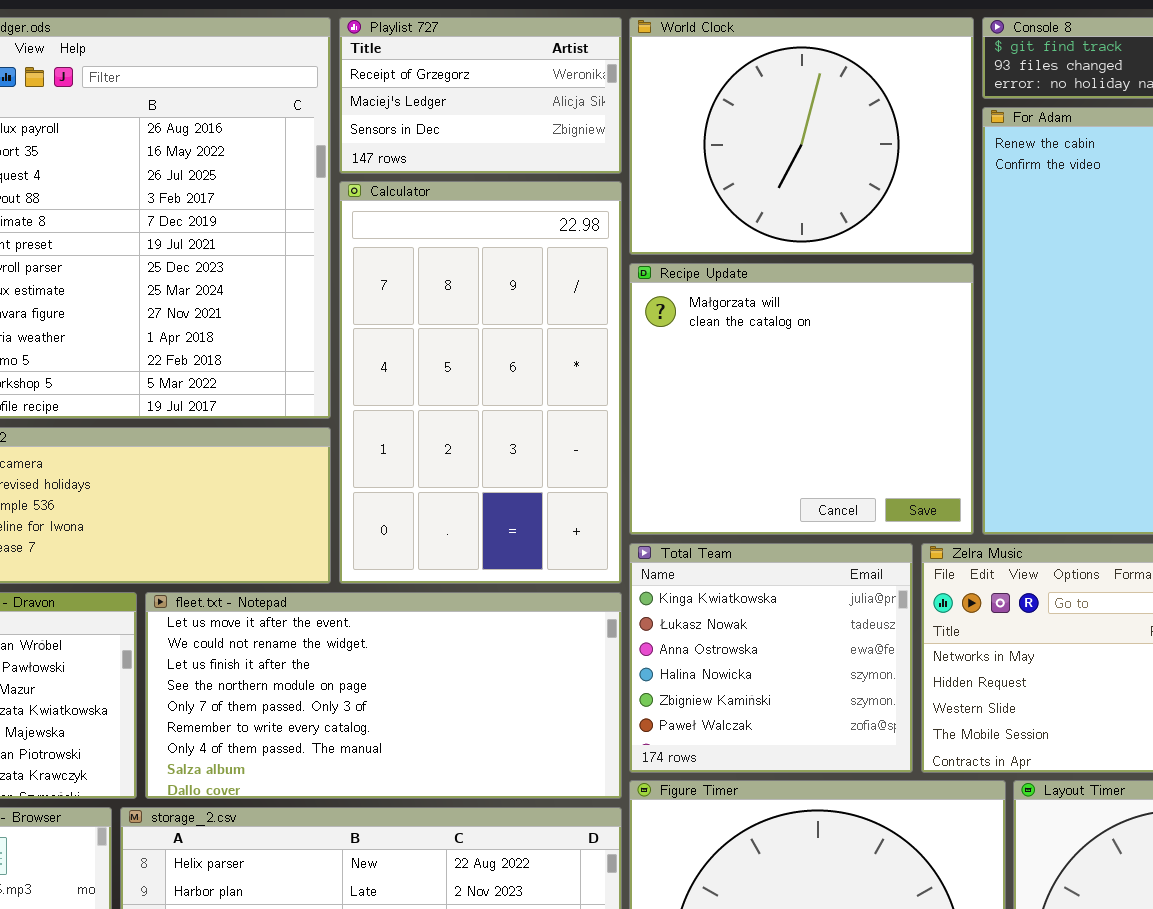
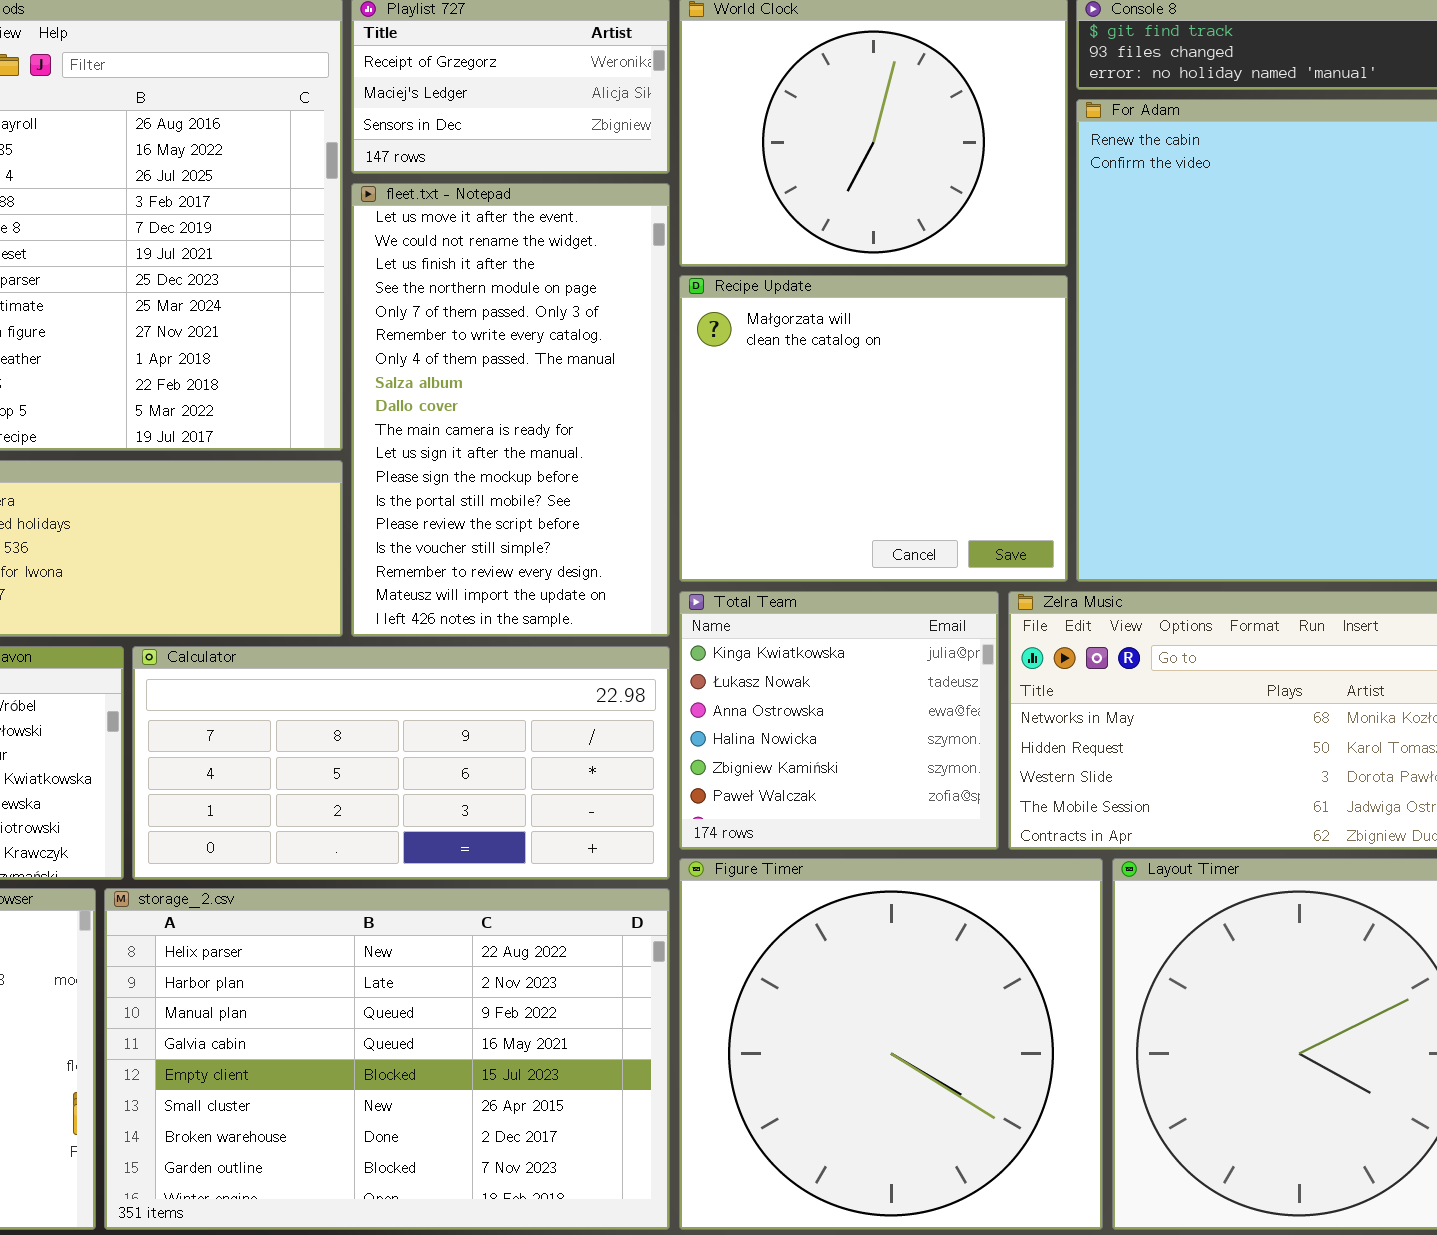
Calculator: [339,181,622,584] -> [132,646,670,880], moved, resized
fleet.txt - Notepad: [145,592,622,799] -> [351,183,670,637], moved, resized

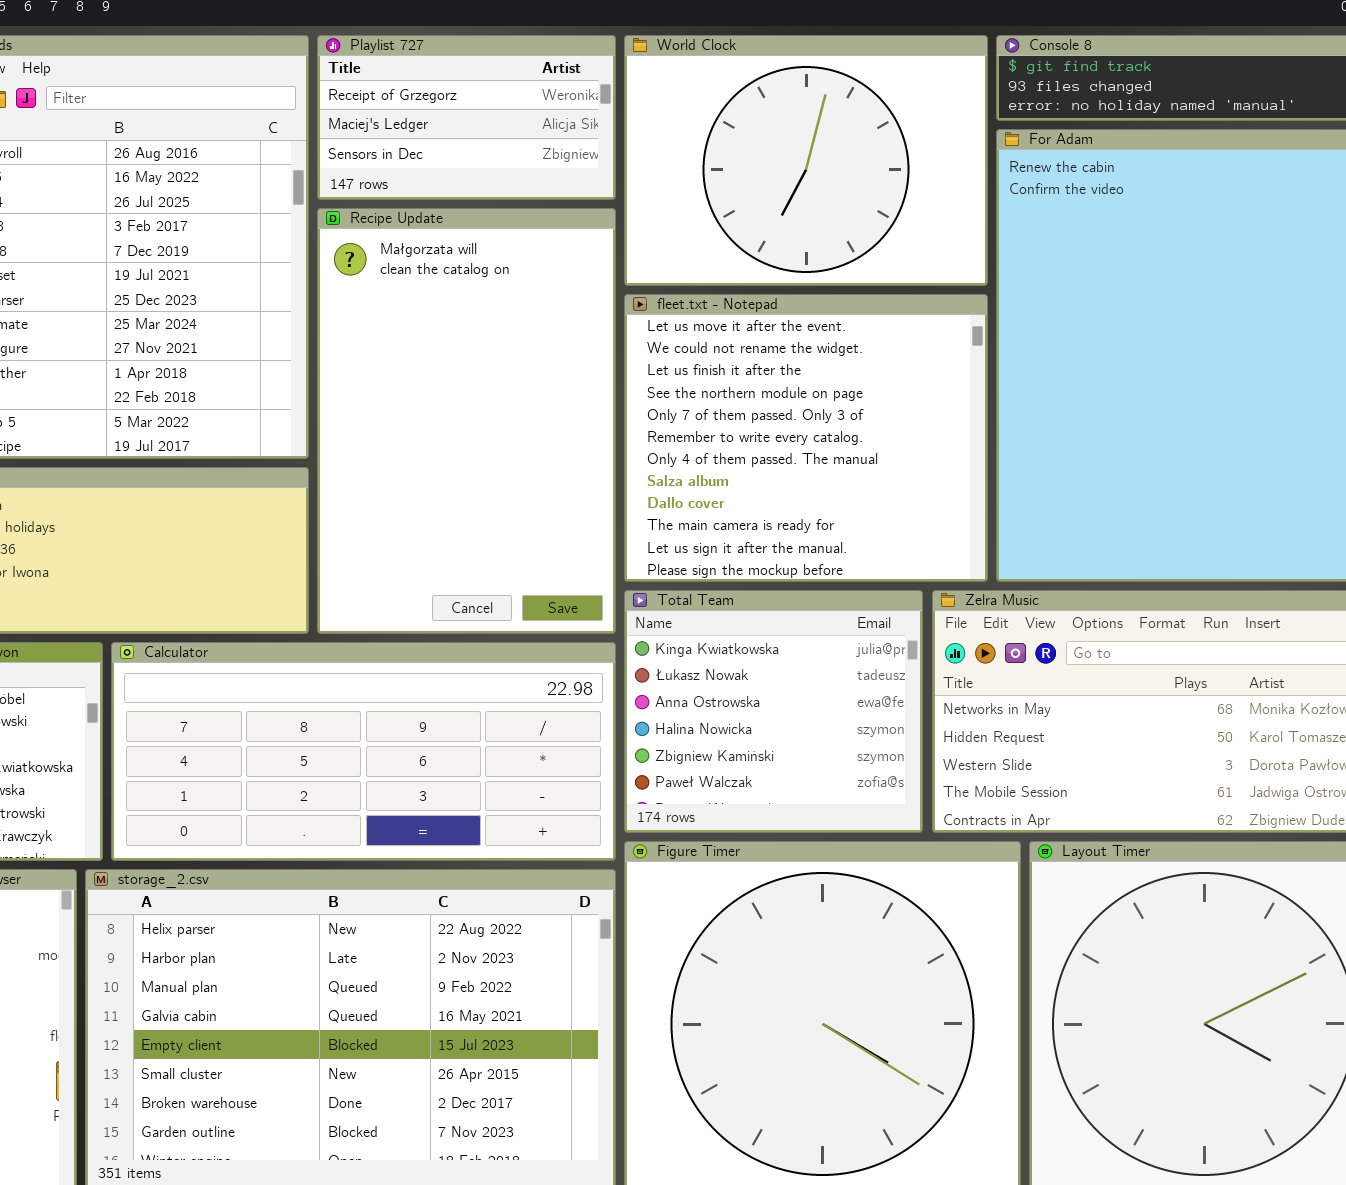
fleet.txt - Notepad: [351,183,670,637] -> [624,294,988,582], moved, resized
Recipe Update: [679,275,1068,582] -> [317,208,616,634], moved, resized

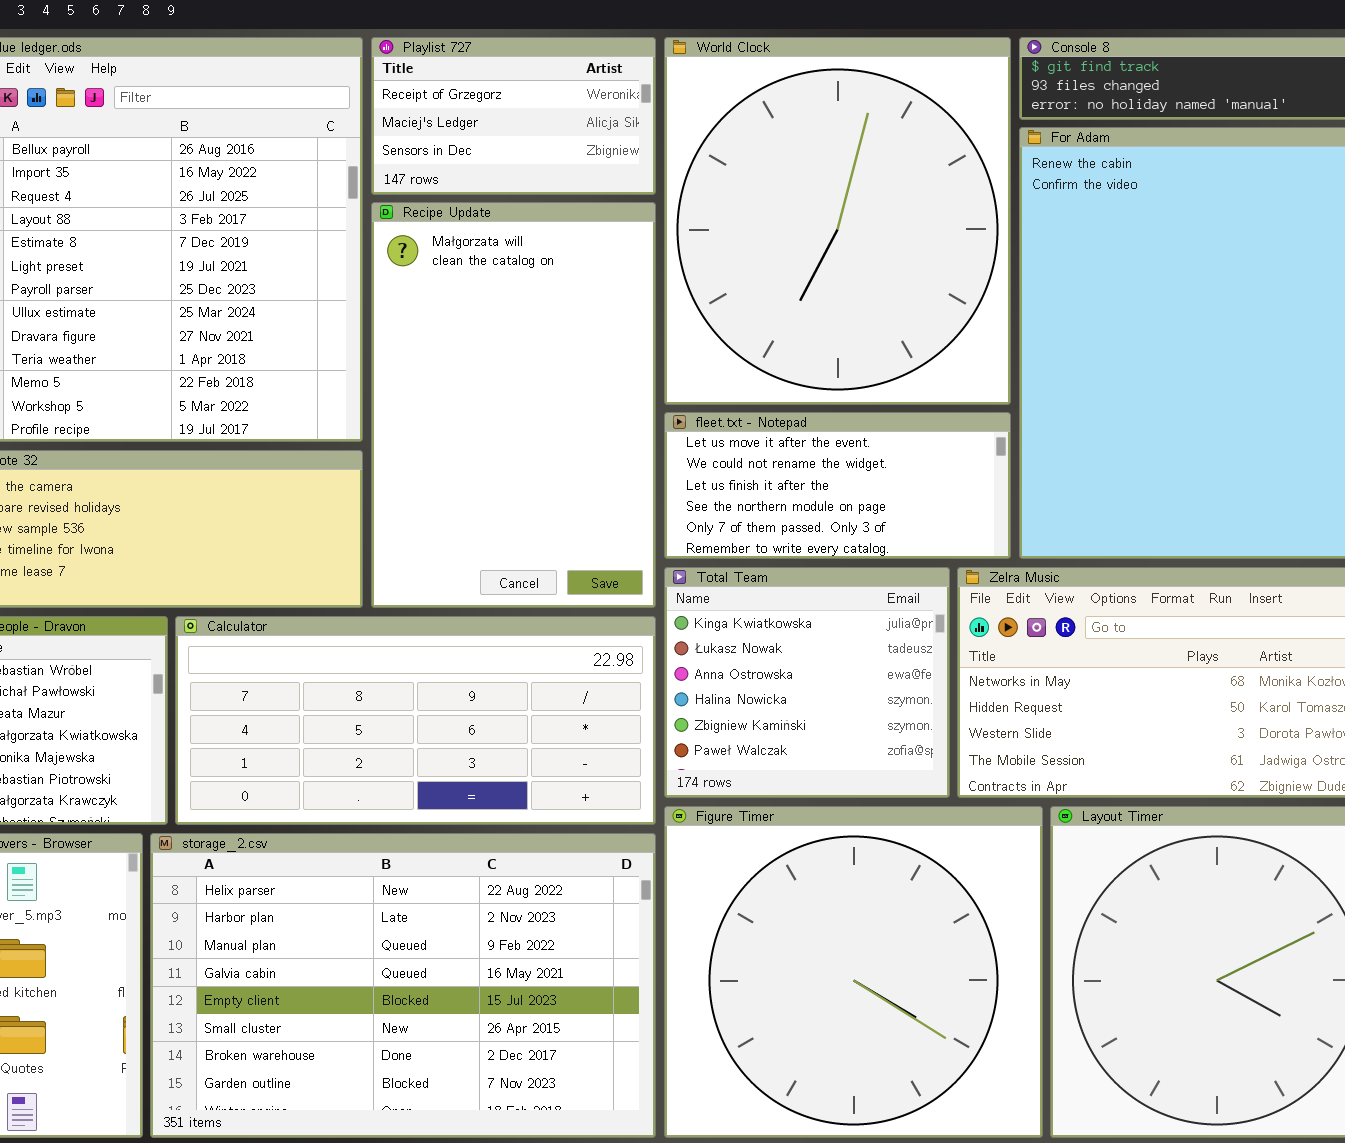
World Clock: [624,35,988,286] -> [664,37,1011,405], resized
fleet.txt - Notepad: [624,294,988,582] -> [664,412,1011,559], resized

